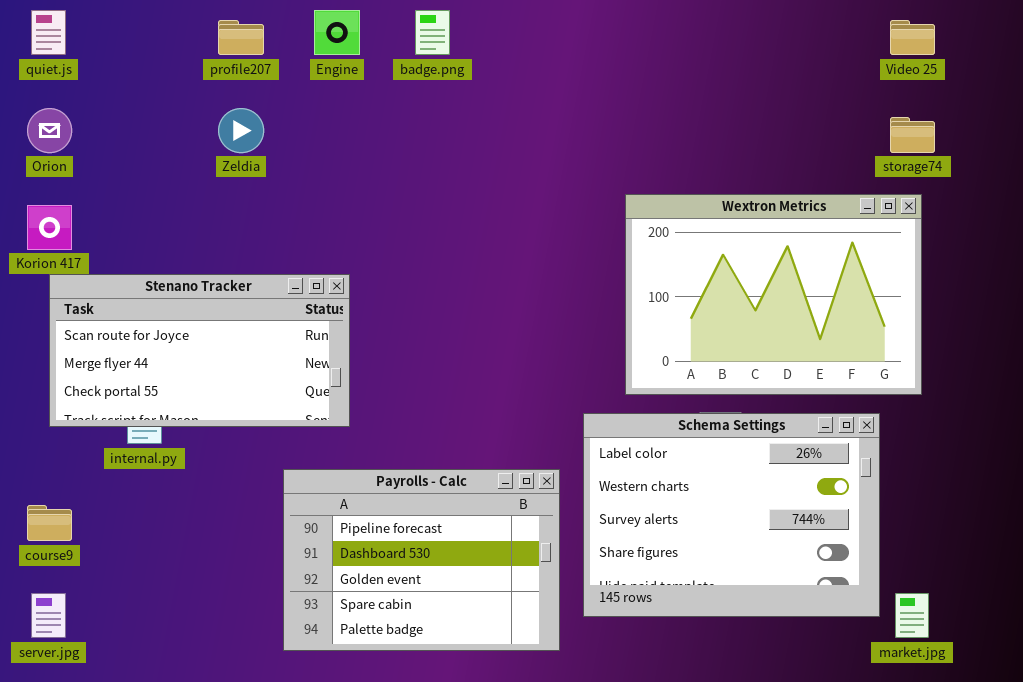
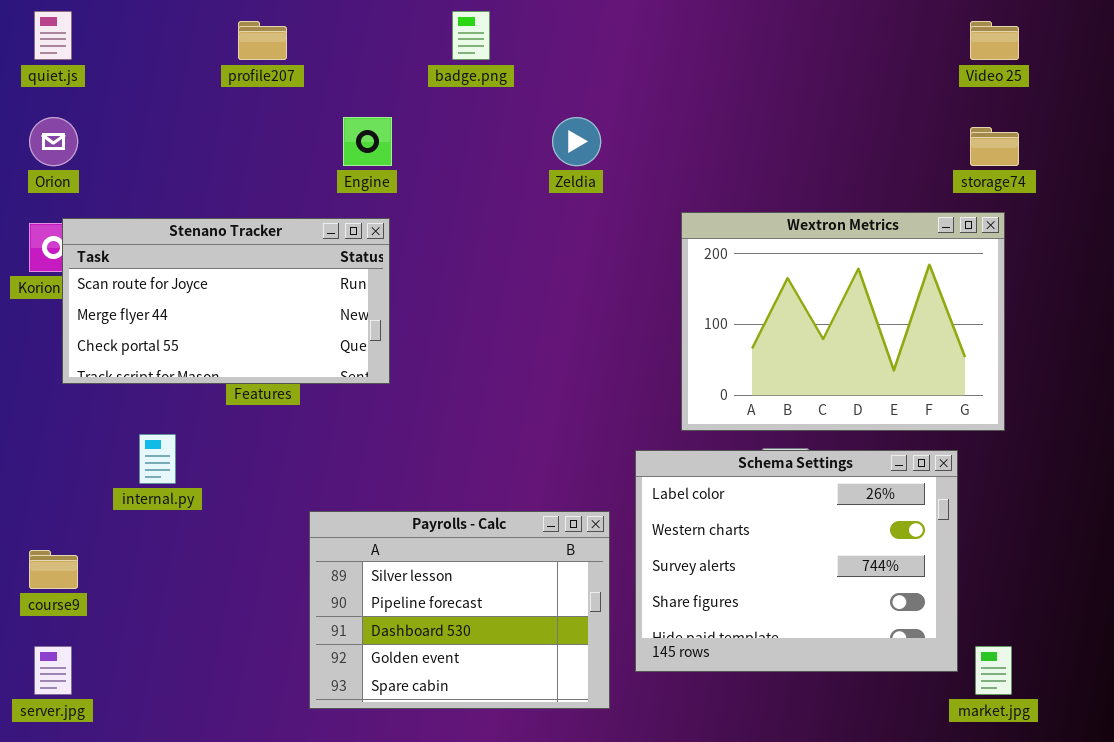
Engine: [314,10,360,55] -> [343,117,392,166], moved
Zeldia: [218,108,264,153] -> [552,117,601,166], moved
Stenano Tracker: [49,274,350,427] -> [62,218,390,384], moved
Payrolls - Calc: [283,469,560,651] -> [309,511,610,709], scrolled up 1 row

